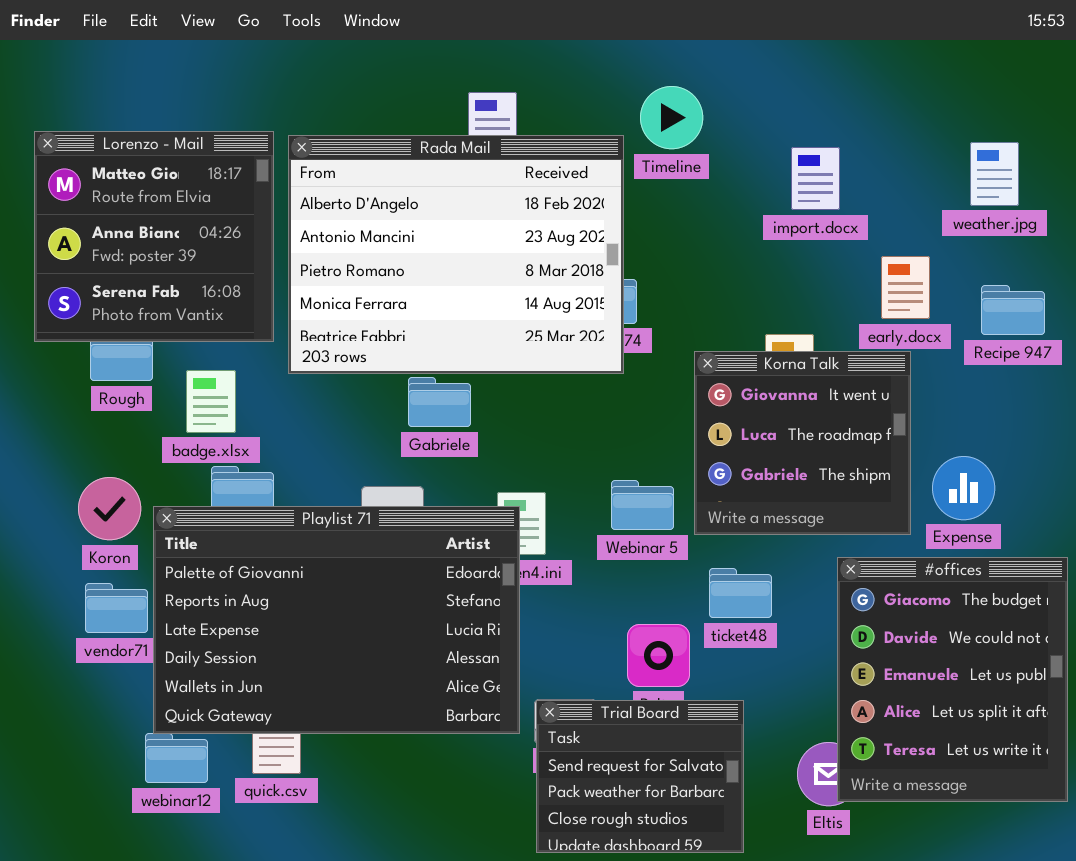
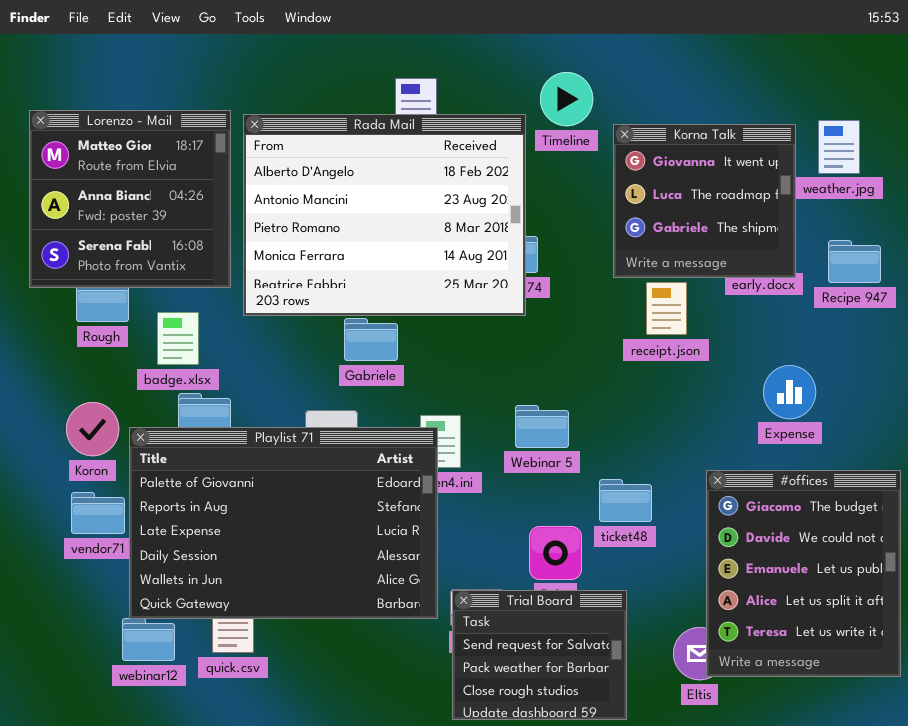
Korna Talk: [694,351,911,535] -> [613,124,796,278], moved
Expense: [932,456,995,520] -> [763,365,816,419], moved

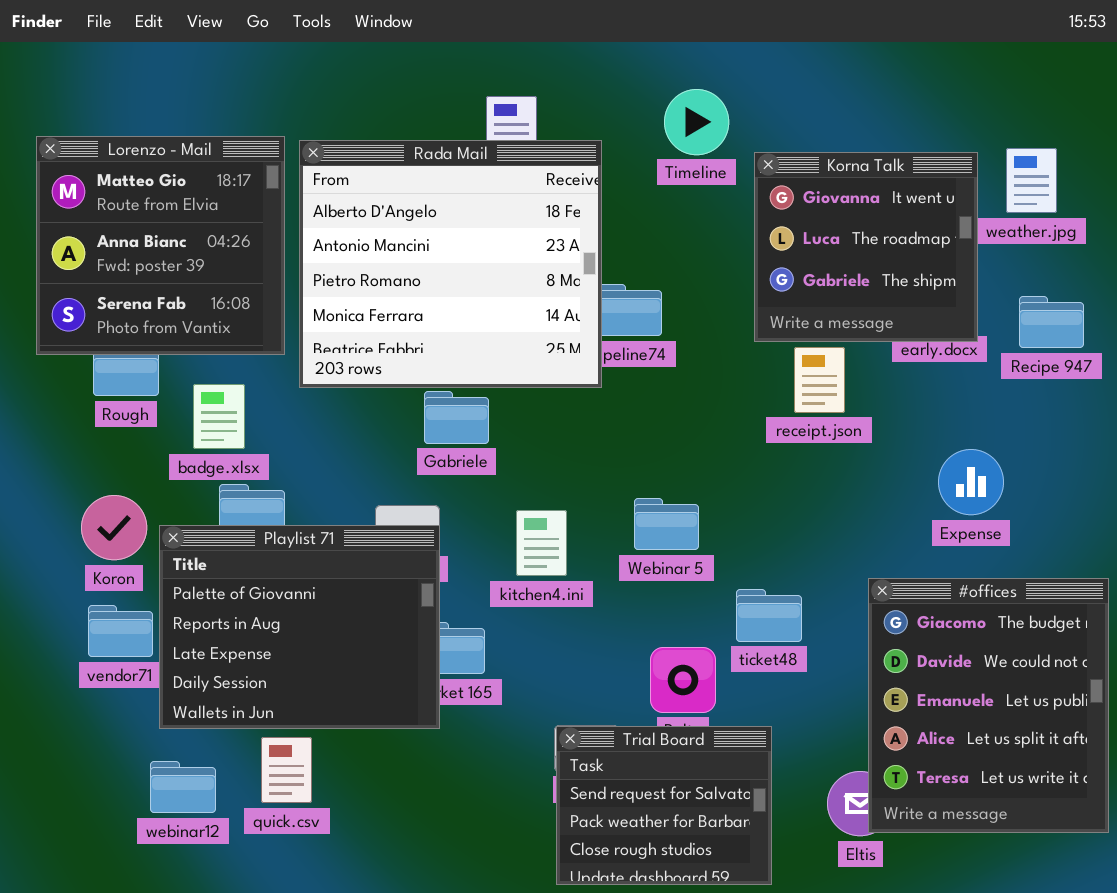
Rada Mail: [243,114,526,316] -> [299,140,602,388], resized
Playlist 71: [129,427,438,619] -> [159,525,440,729], resized

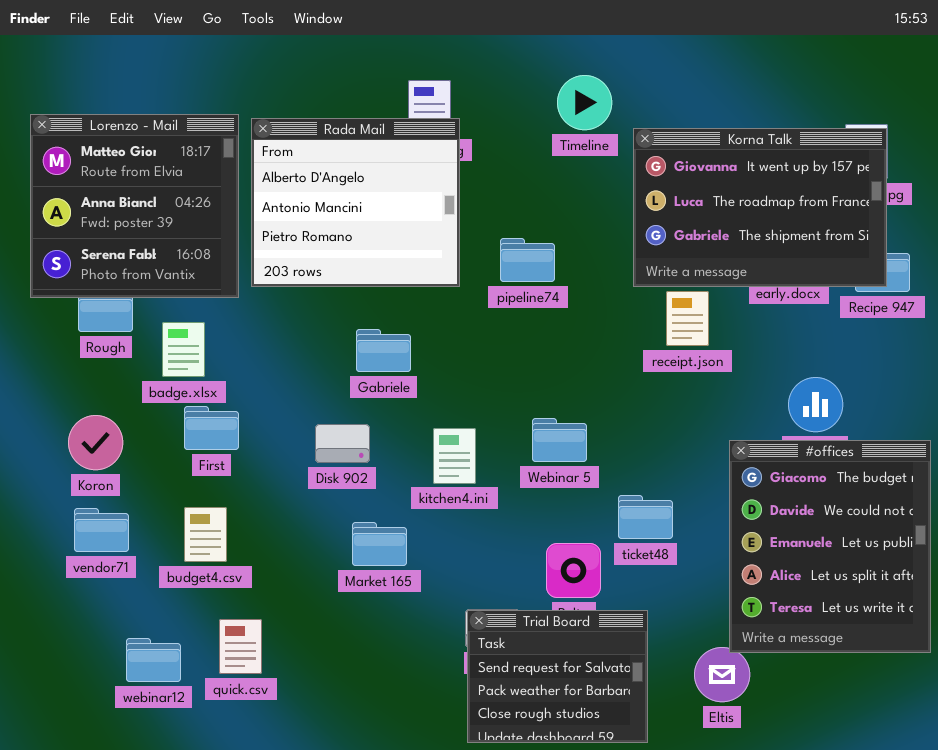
Rada Mail: [299,140,602,388] -> [251,118,460,287], resized
Korna Talk: [754,152,978,342] -> [633,128,887,287], resized
Playlist 71: [159,525,440,729] -> none, closed
#offices: [868,578,1109,833] -> [729,440,931,653], moved

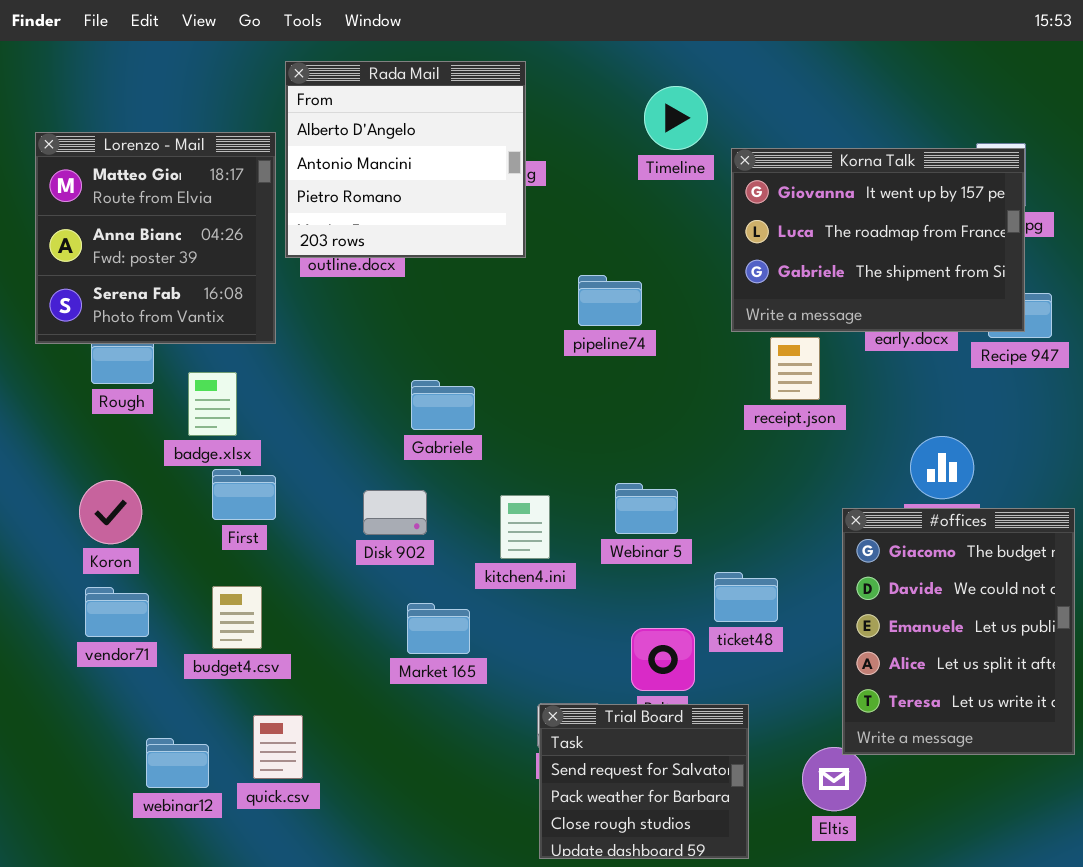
Rada Mail: [251,118,460,287] -> [285,61,526,258], moved

